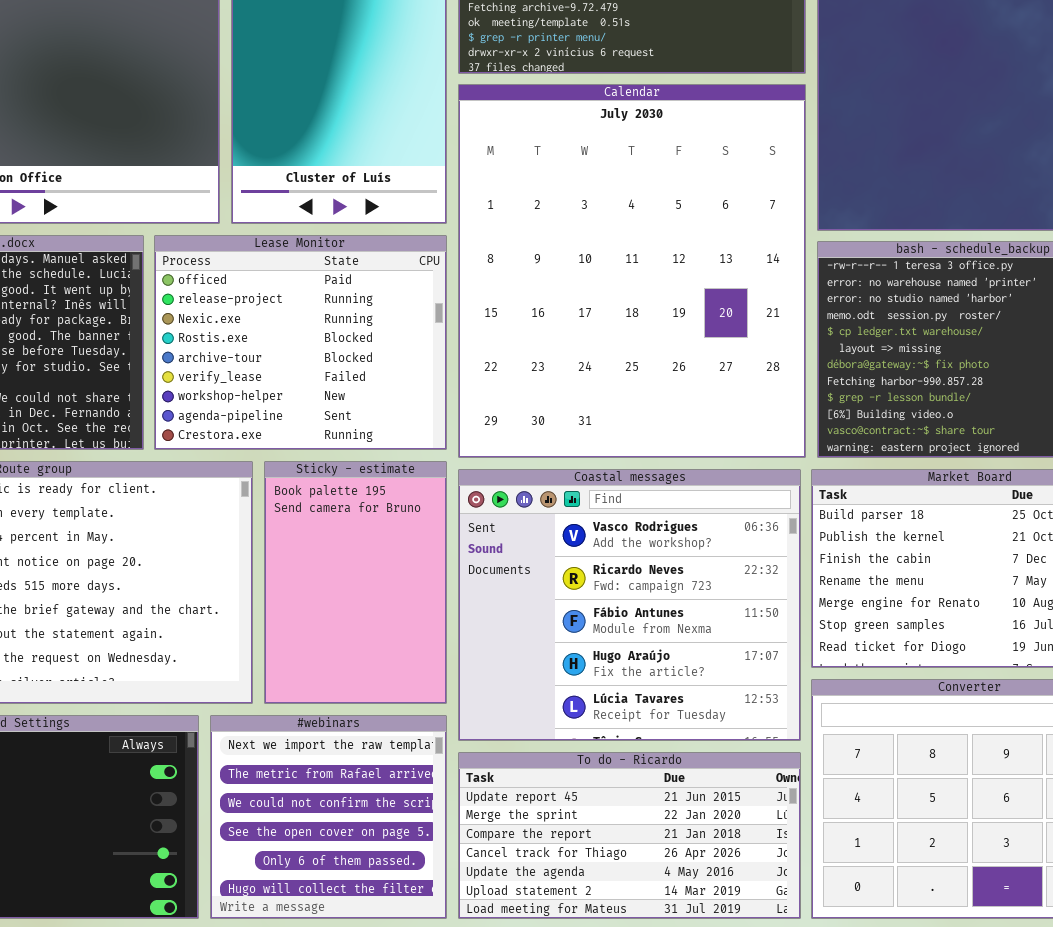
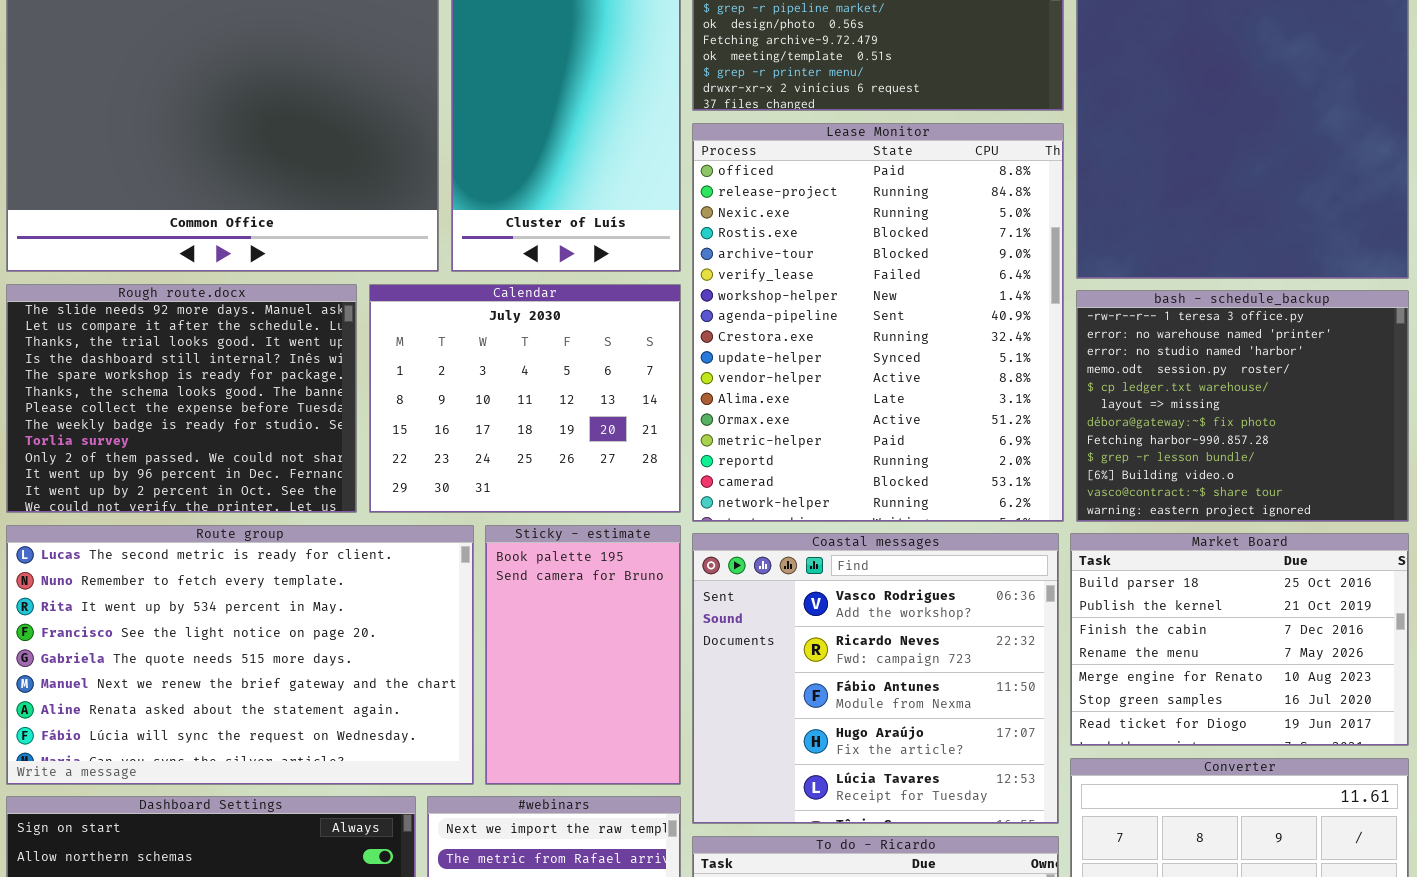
Calendar: [458,84,806,458] -> [369,284,681,513], moved, resized
Lease Monitor: [154,235,447,450] -> [692,123,1064,522], moved, resized

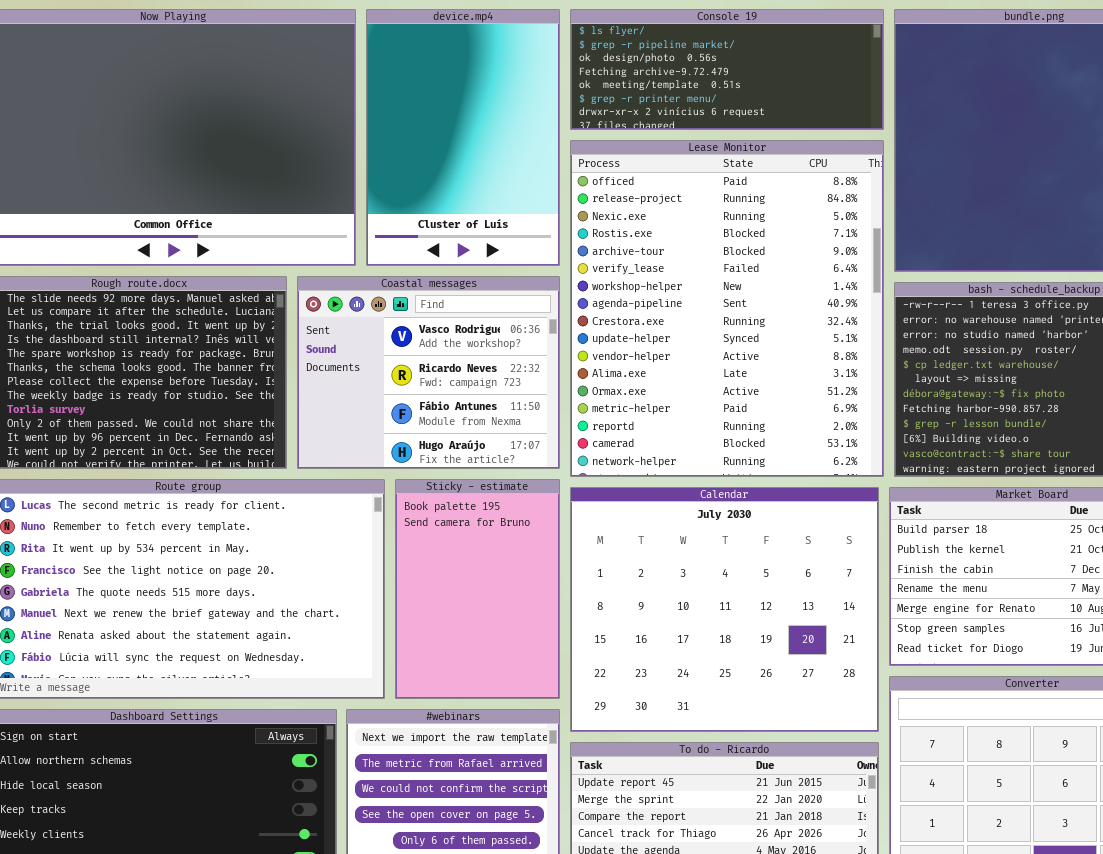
Calendar: [369,284,681,513] -> [570,487,879,732], moved, resized
Coastal messages: [692,533,1059,824] -> [297,276,560,469], moved, resized

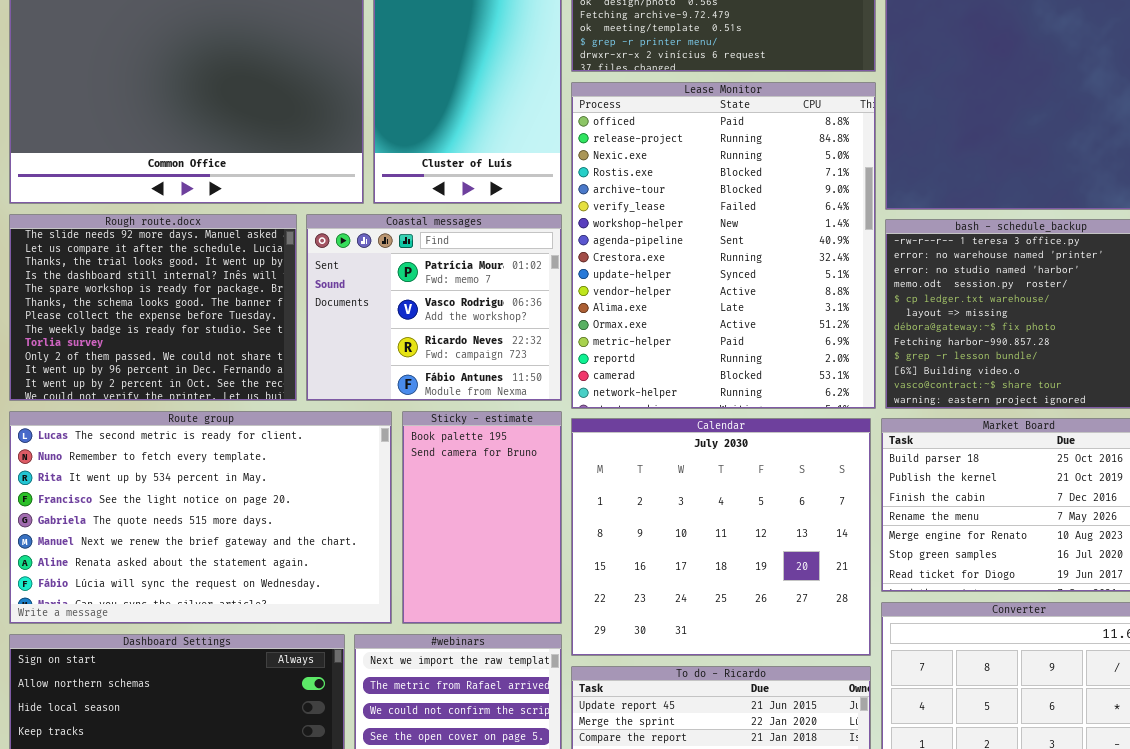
Coastal messages: [297,276,560,469] -> [306,214,562,401], scrolled up 1 row

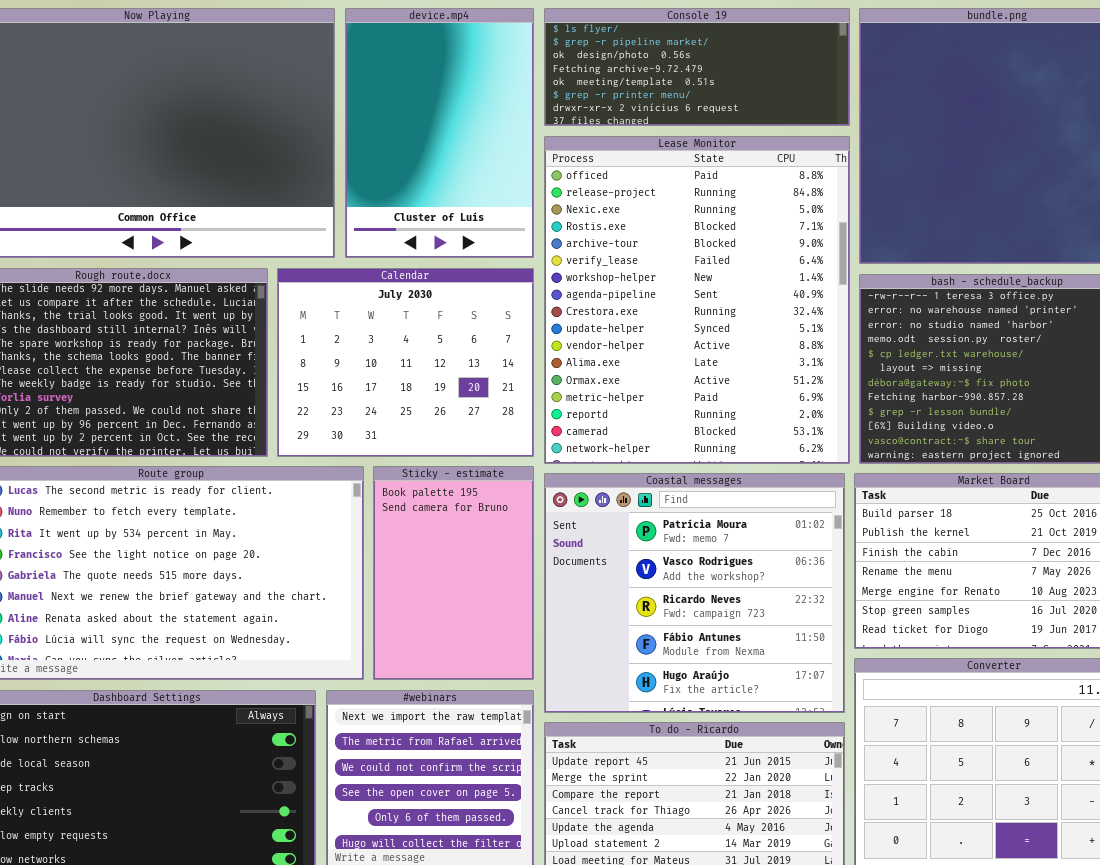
Coastal messages: [306,214,562,401] -> [544,473,845,713], moved, resized
Calendar: [571,418,871,656] -> [277,268,534,457], moved, resized

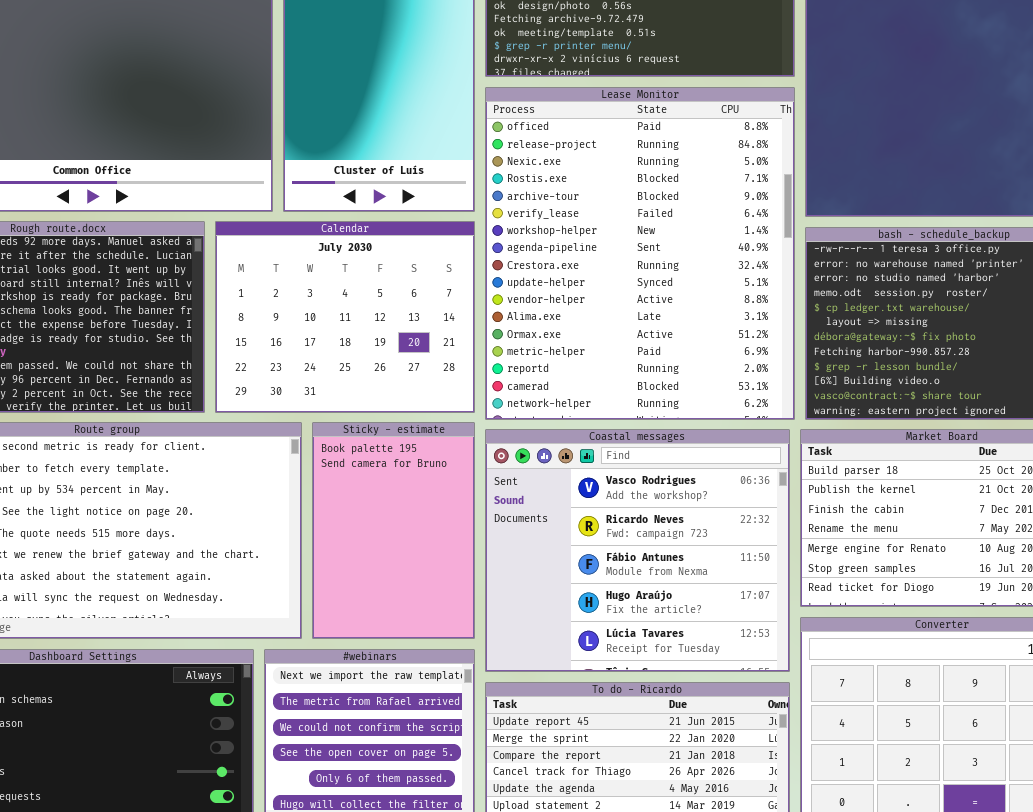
Coastal messages: [544,473,845,713] -> [485,429,790,672], scrolled down 1 row

